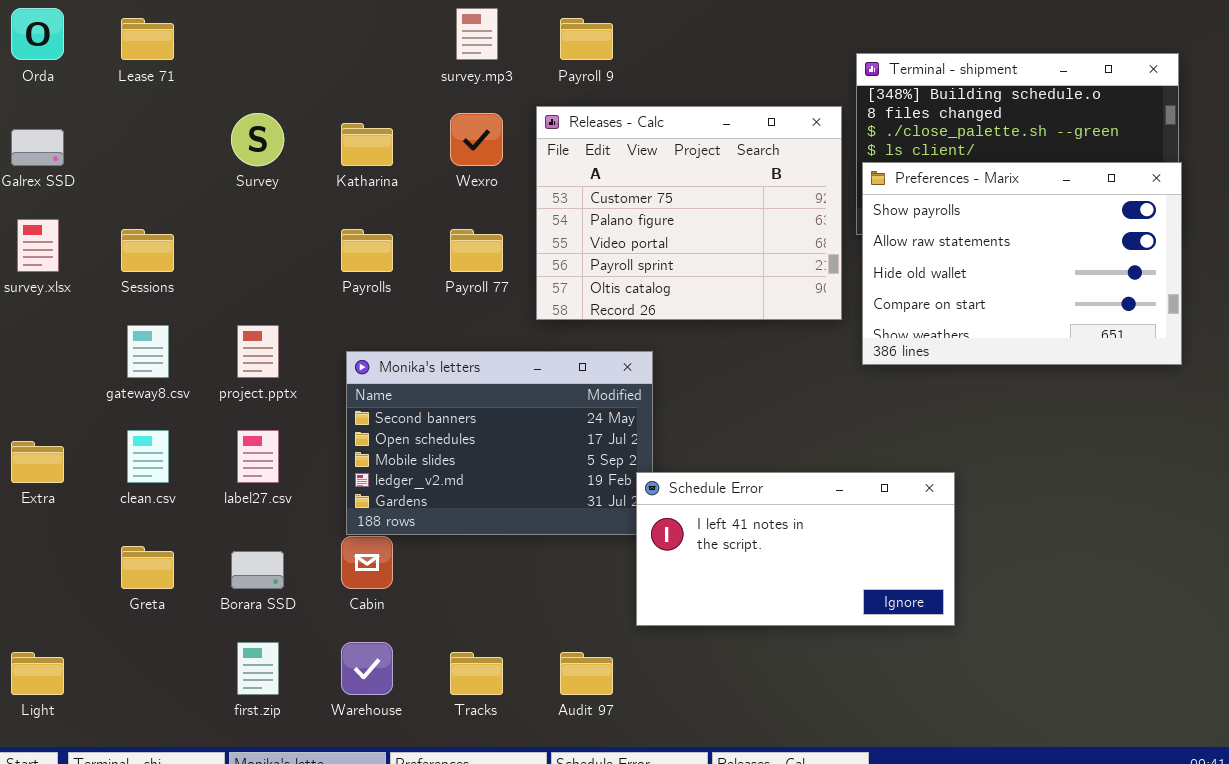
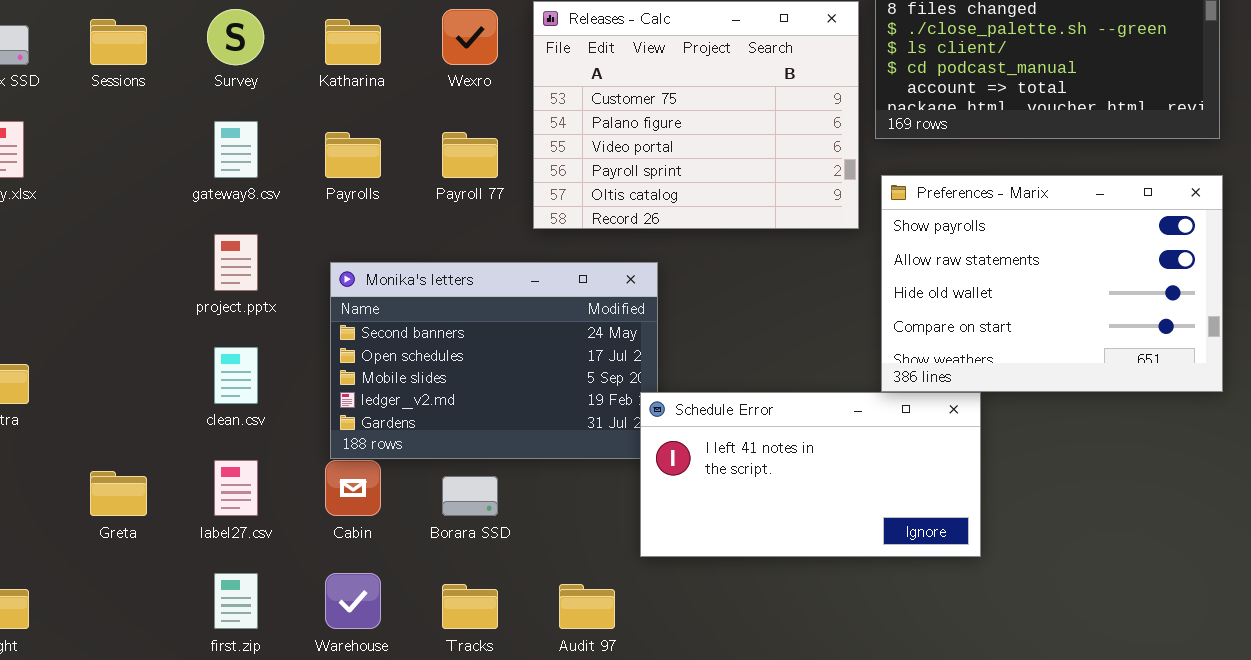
Preferences - Marix: [862,162,1182,365] -> [881,175,1223,392], moved
Sessions: [121,229,174,272] -> [90,19,147,65], moved
gateway8.csv: [127,325,169,378] -> [214,121,258,178], moved
clean.csv: [127,430,169,483] -> [214,347,258,404], moved
label27.csv: [237,430,279,483] -> [214,460,258,516], moved
Borara SSD: [231,551,284,589] -> [442,476,498,516], moved

